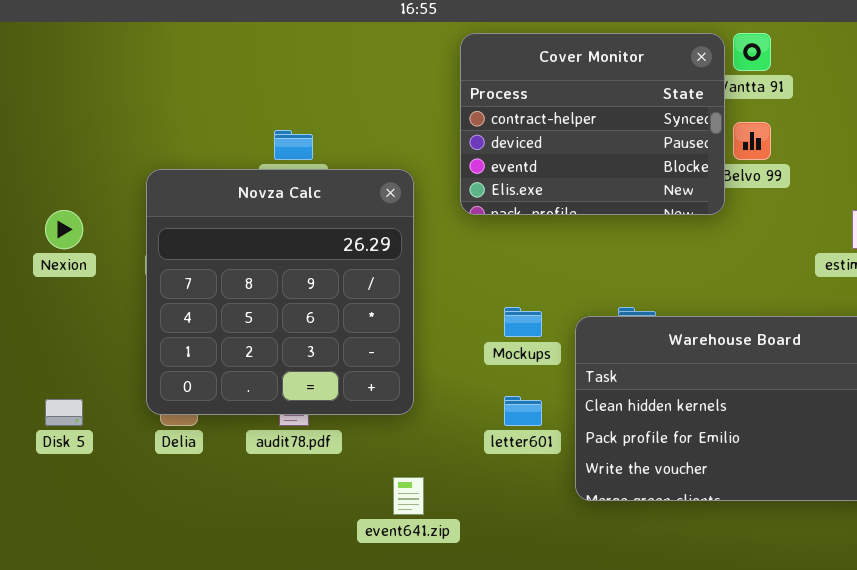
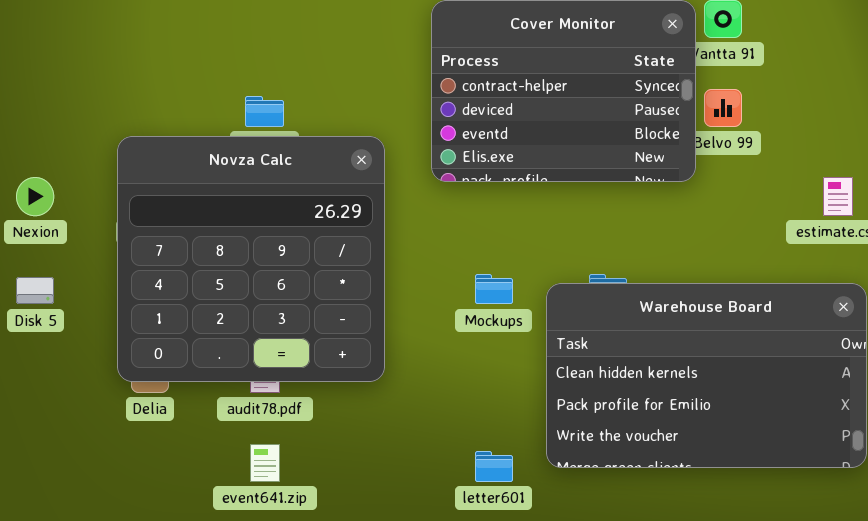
letter601: [504,396,542,426] -> [475,451,513,482], moved
Disk 5: [45,399,83,426] -> [16,277,54,304], moved
event641.zip: [393,477,424,515] -> [250,444,280,482], moved

